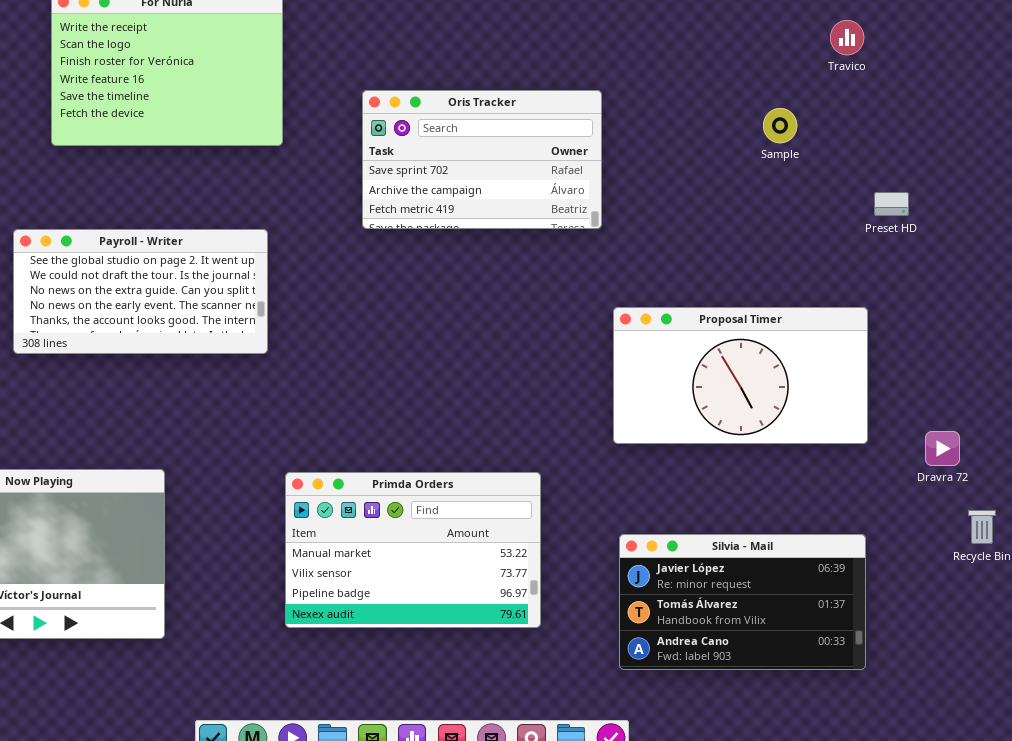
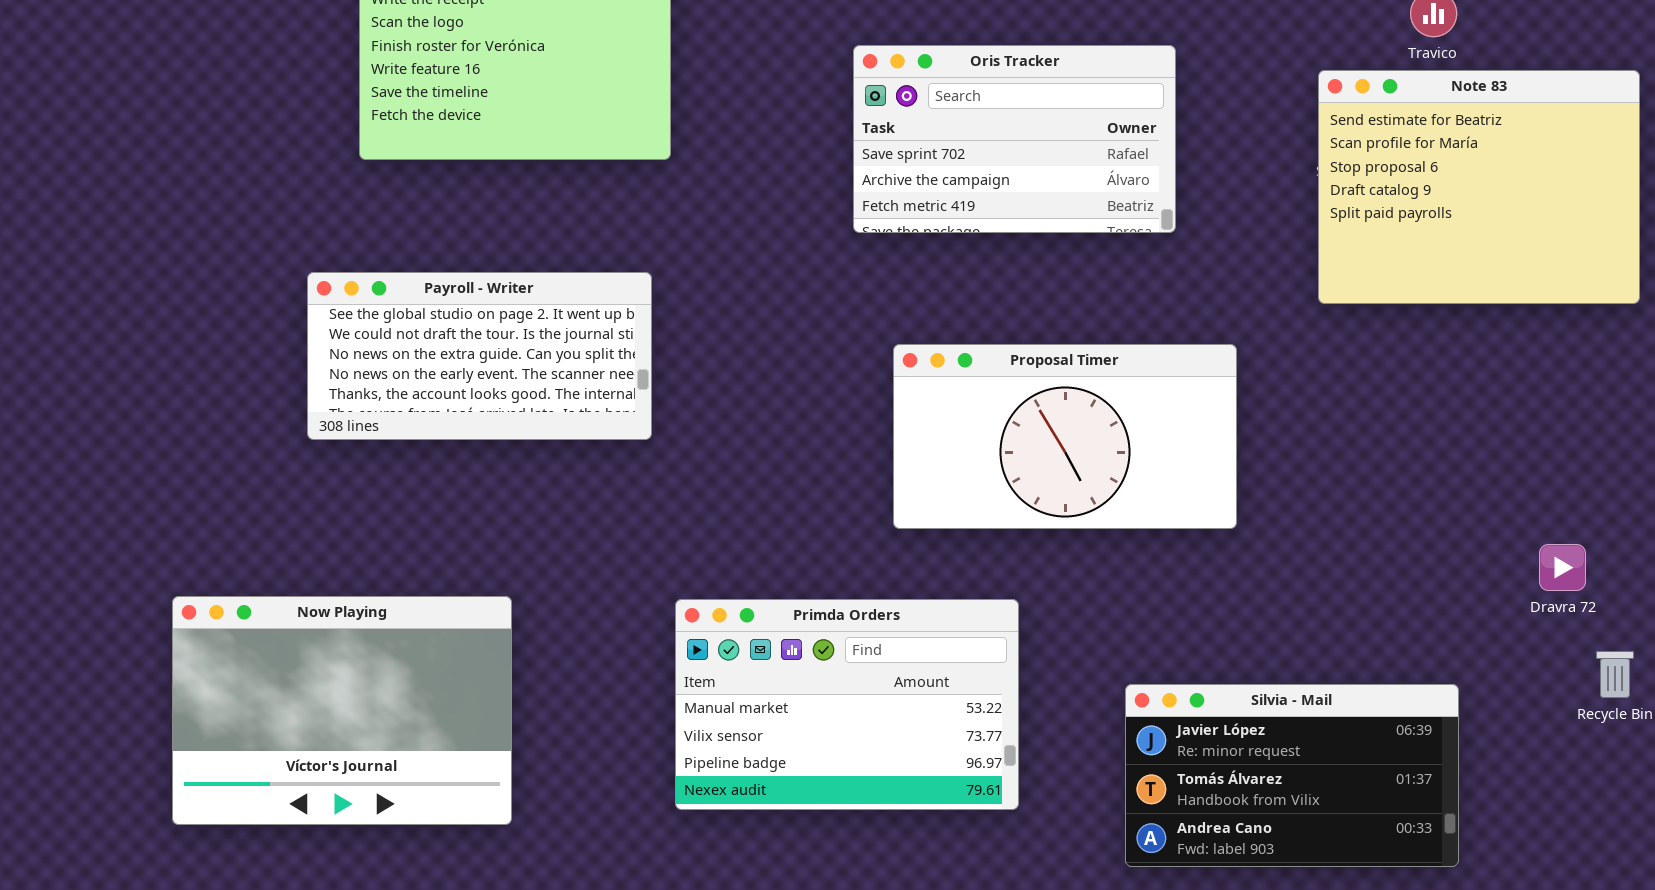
Note 83: none -> [1318,70,1640,304], opened
Oris Tracker: [362,90,602,229] -> [853,45,1176,233], moved
Proposal Timer: [613,307,868,444] -> [893,344,1237,529], moved

